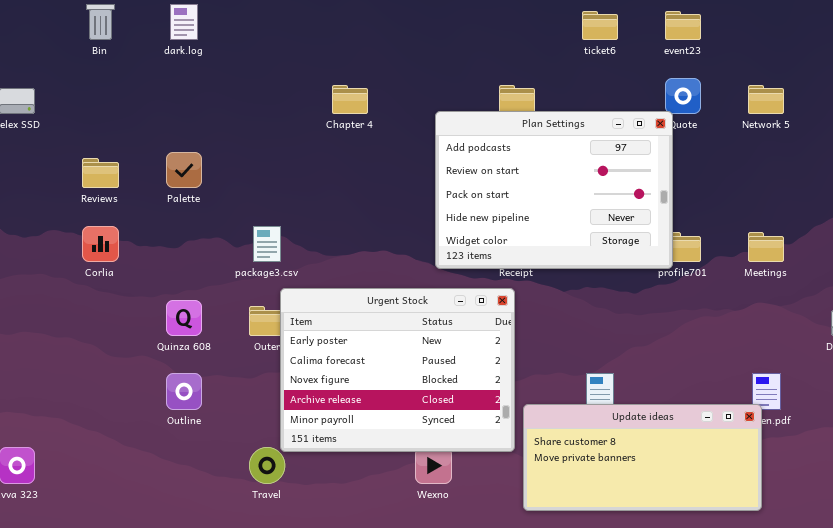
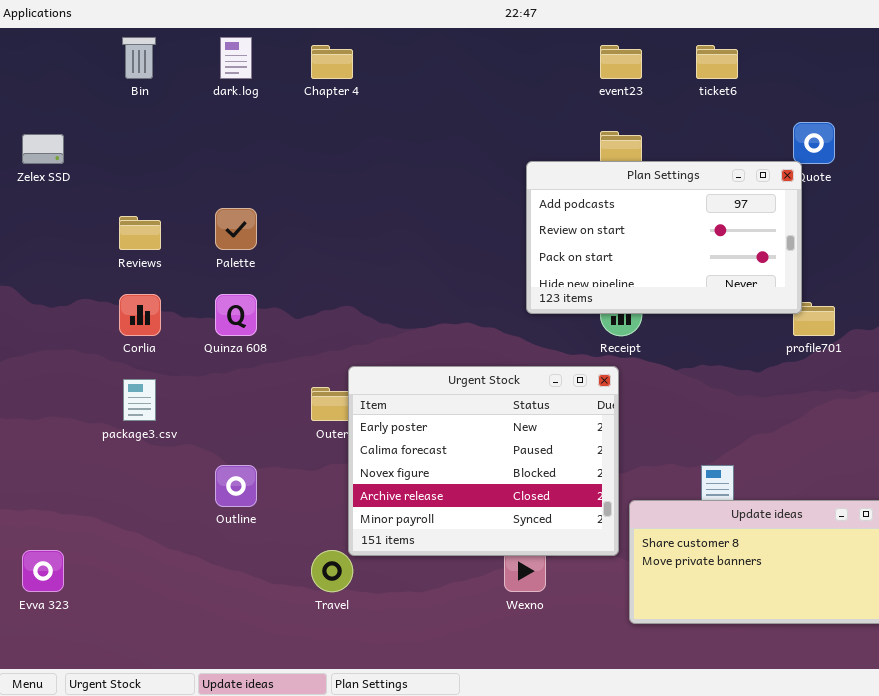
event23: [665,11,701,40] -> [600,45,642,79], moved
Chapter 4: [332,85,368,114] -> [311,45,353,79], moved
Plan Settings: [435,111,673,269] -> [526,161,802,314], resized
package3.csv: [253,226,281,262] -> [123,379,156,421], moved
Quinza 608: [166,300,202,336] -> [215,294,257,336], moved

